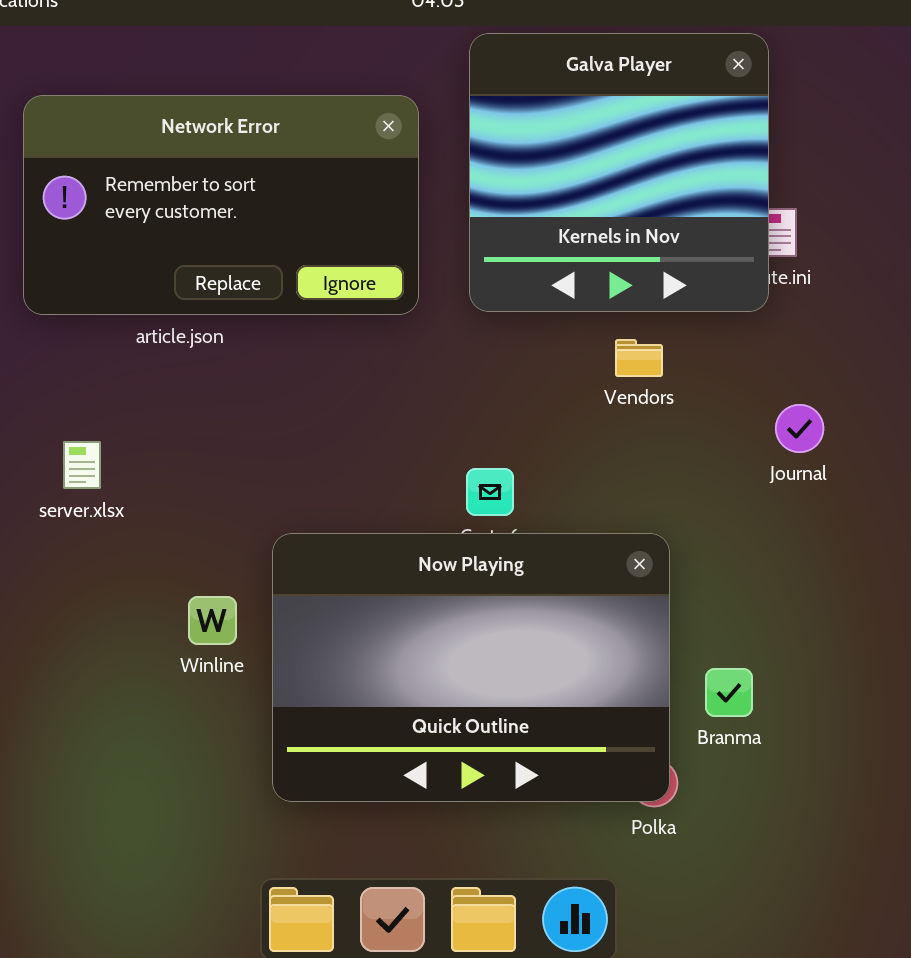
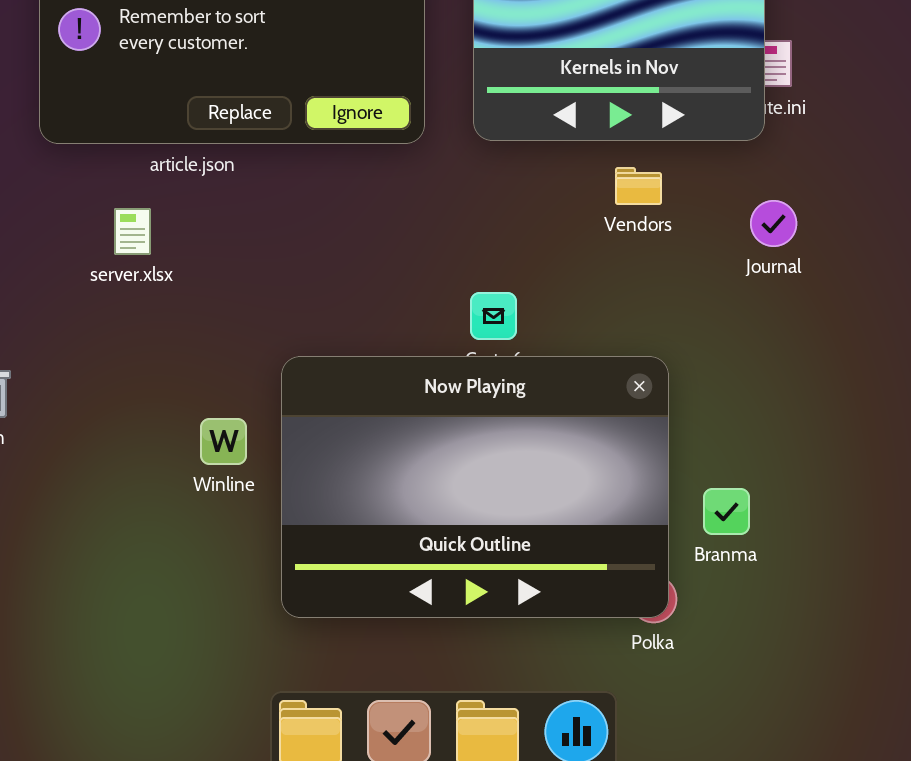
Journal: [775,404,824,453] -> [750,200,797,247], moved
server.xlsx: [63,441,101,489] -> [114,208,151,255], moved

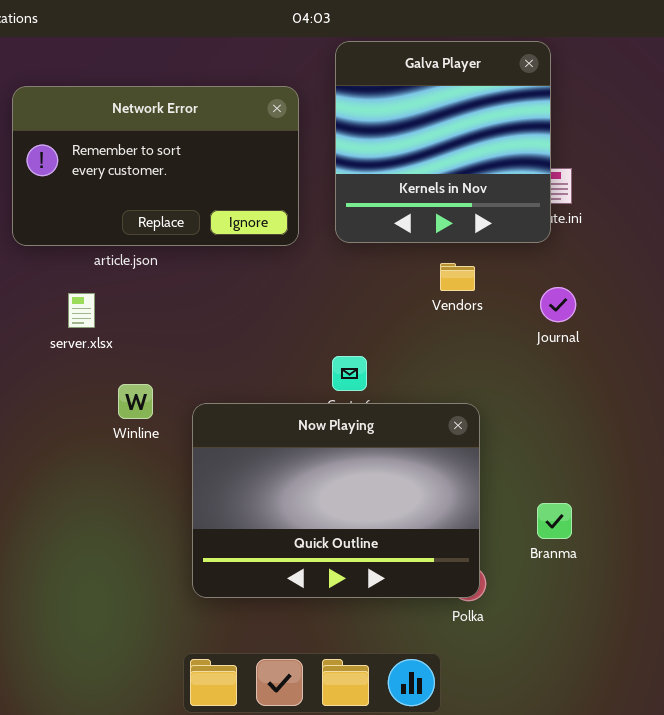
Winline: [200,418,247,465] -> [118,384,153,419], moved
Branma: [703,488,750,535] -> [537,503,572,539], moved

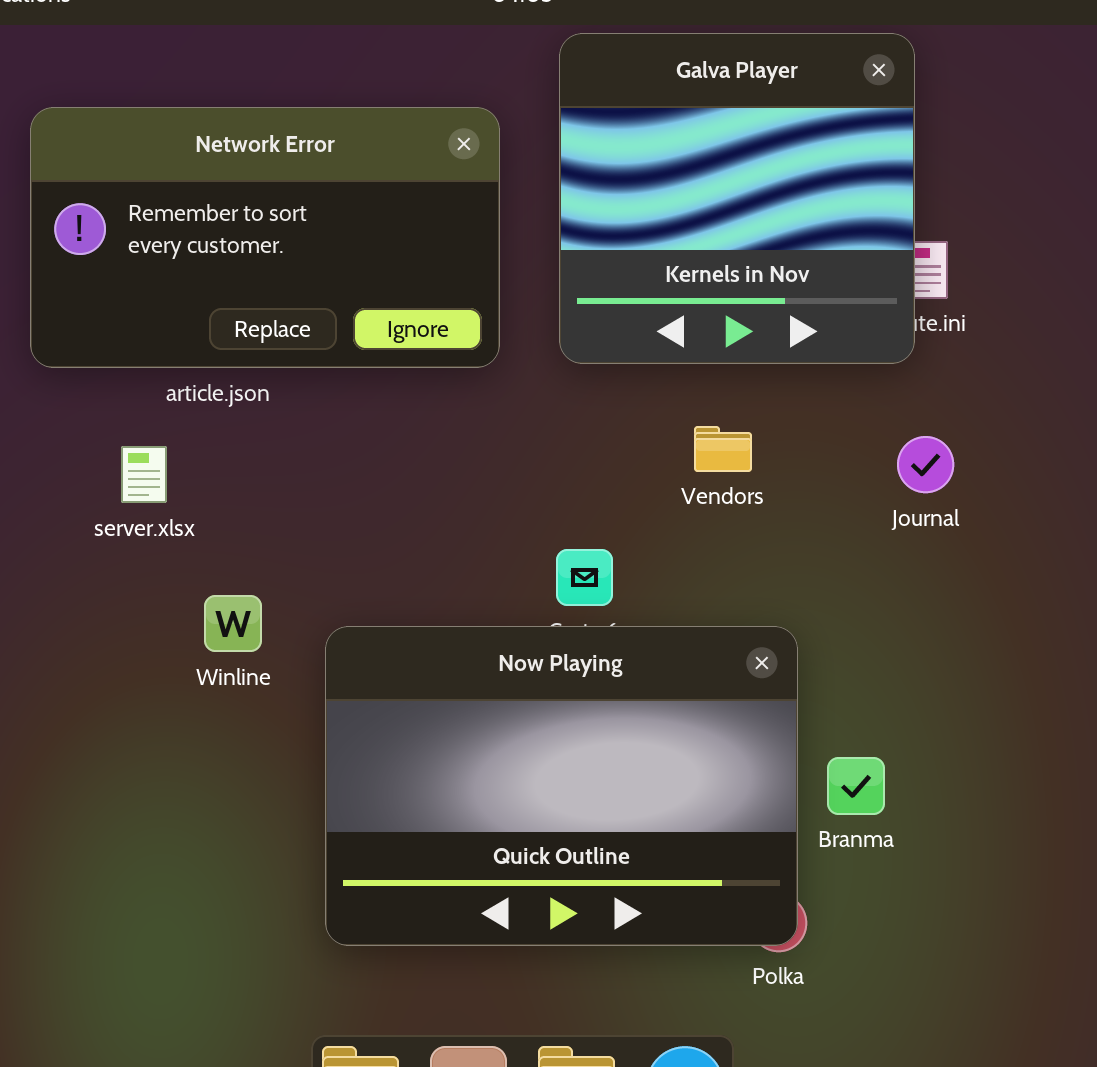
Vendors: [440,263,475,291] -> [694,426,752,472], moved
Branma: [537,503,572,539] -> [827,757,885,815], moved

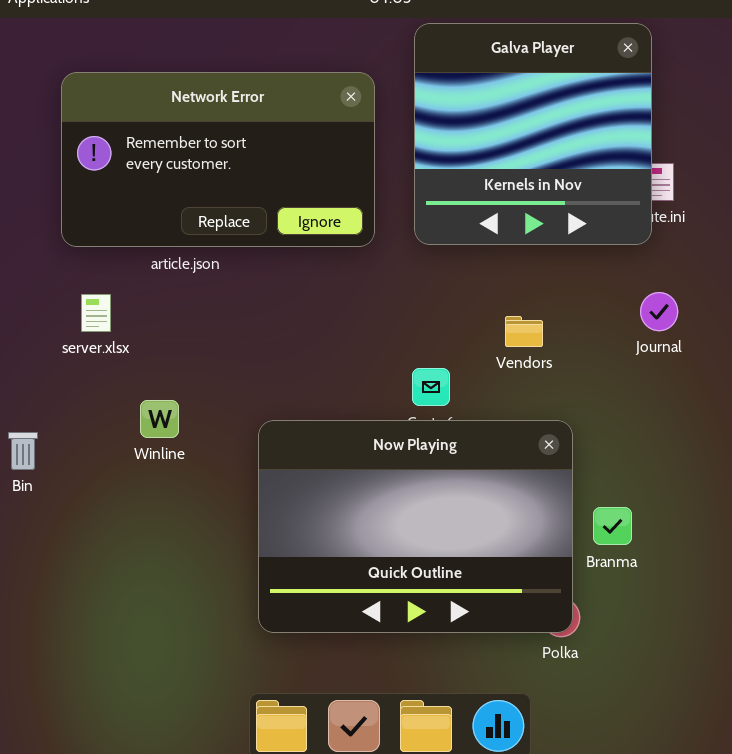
Vendors: [694,426,752,472] -> [505,316,543,347], moved
server.xlsx: [121,446,167,503] -> [81,294,111,332], moved
Winline: [204,595,262,652] -> [140,400,179,438], moved

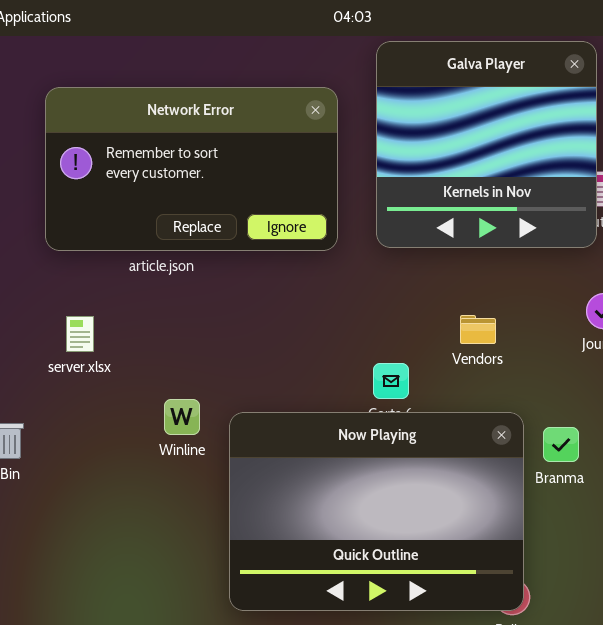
server.xlsx: [81,294,111,332] -> [66,316,94,352], moved
Winline: [140,400,179,438] -> [164,399,200,435], moved
Branma: [593,507,632,545] -> [543,427,579,462], moved

